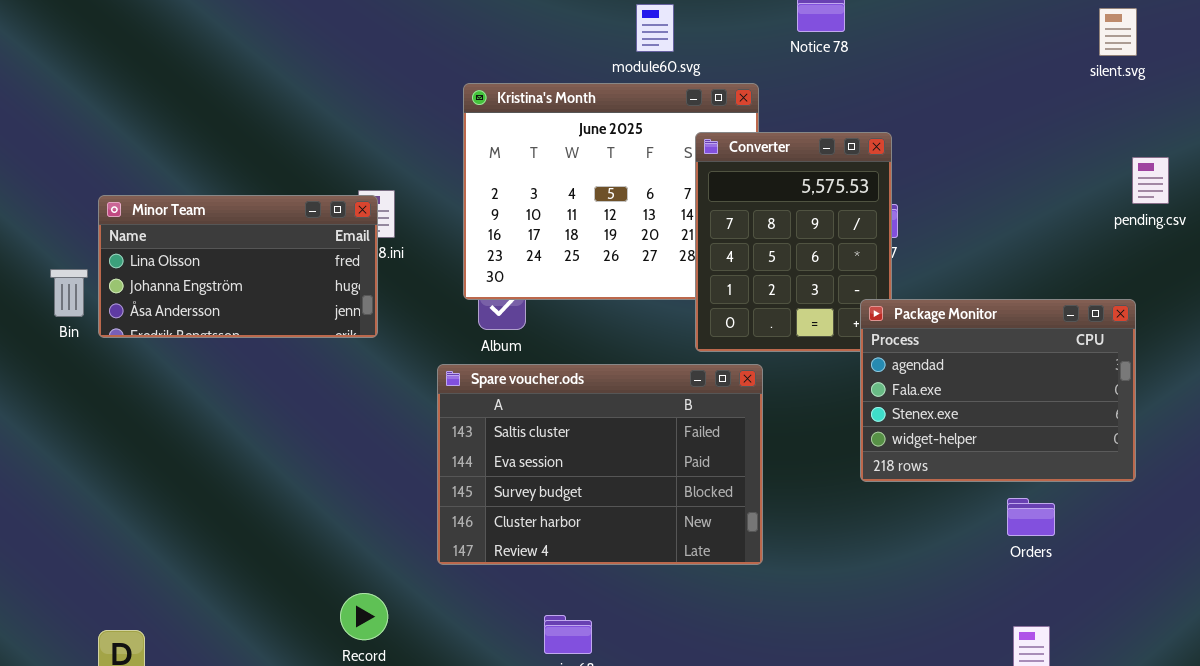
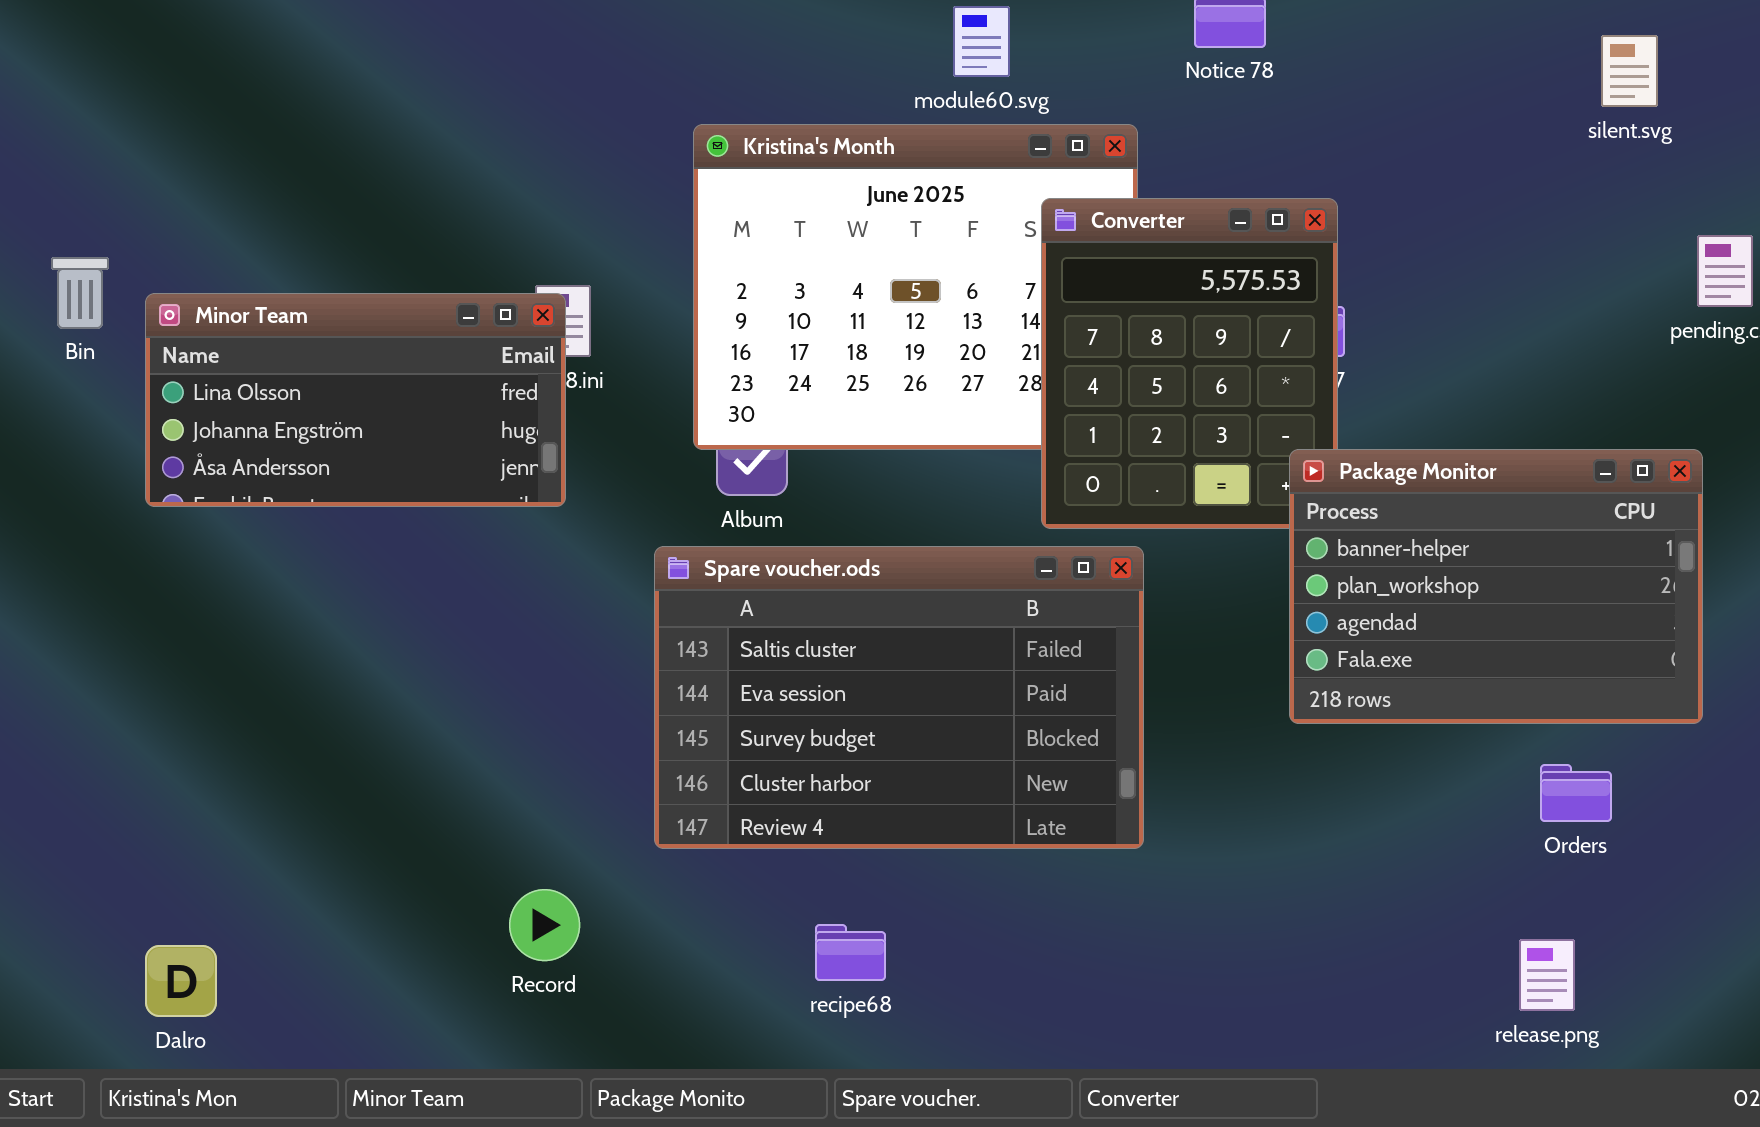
silent.svg: [1099,8,1137,56] -> [1601,35,1658,107], moved
Bin: [50,269,88,317] -> [51,257,109,329], moved
Package Monitor: [860,299,1136,482] -> [1289,449,1703,724], scrolled up 2 rows
Orders: [1007,498,1055,536] -> [1540,764,1612,822], moved

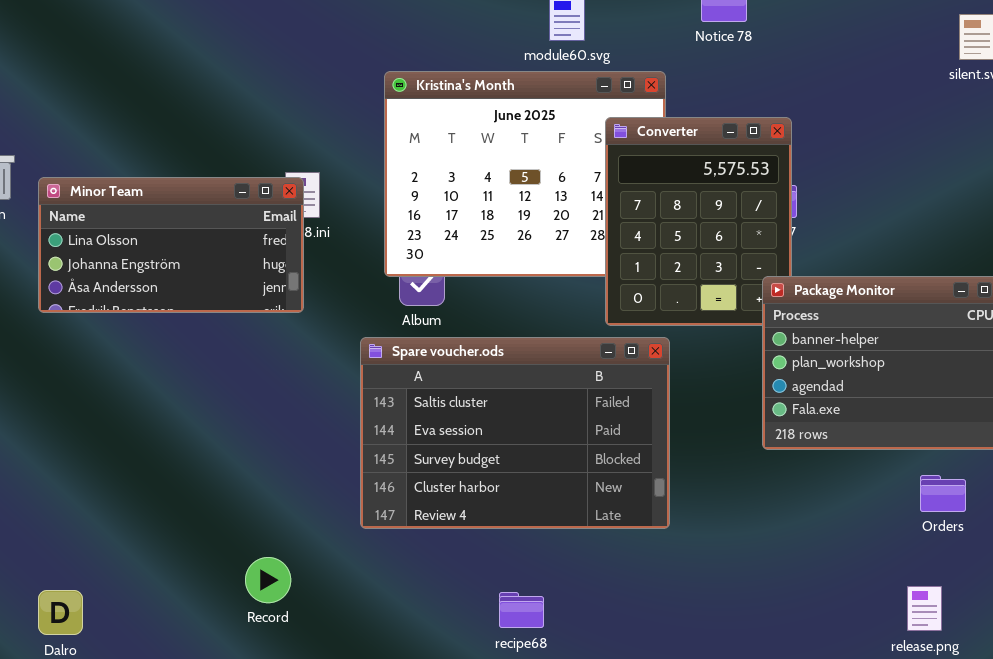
Record: [509,889,580,961] -> [245,557,291,603], moved
recipe68: [815,924,886,981] -> [499,592,544,628], moved

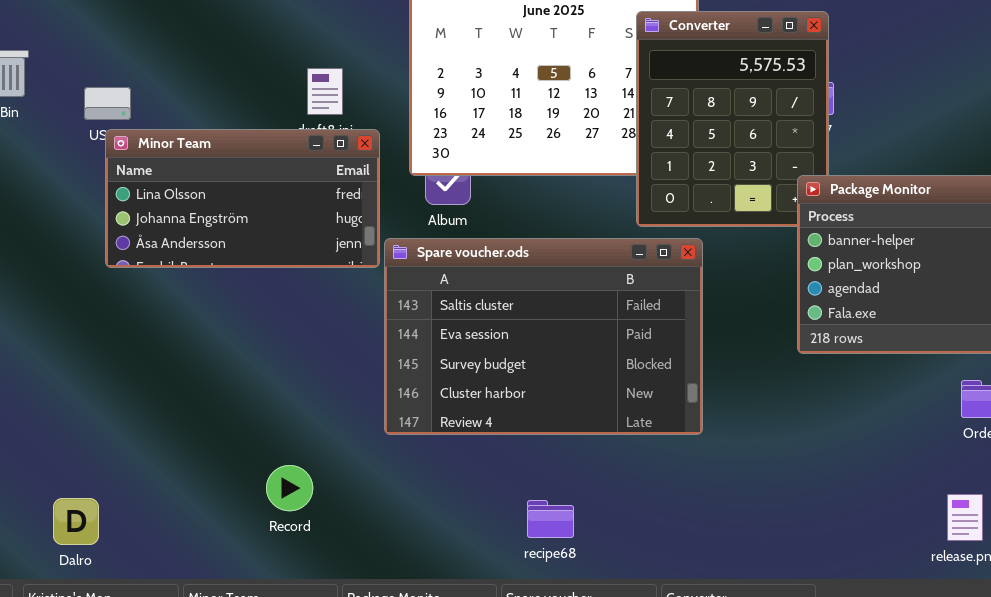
Minor Team: [38,177,304,313] -> [105,129,380,268], moved

